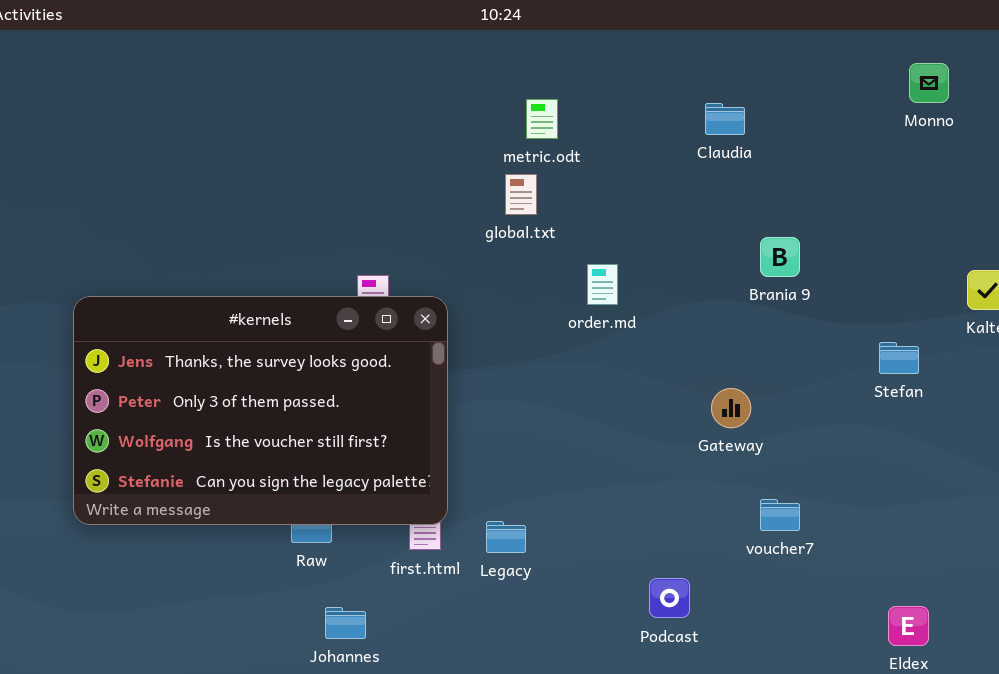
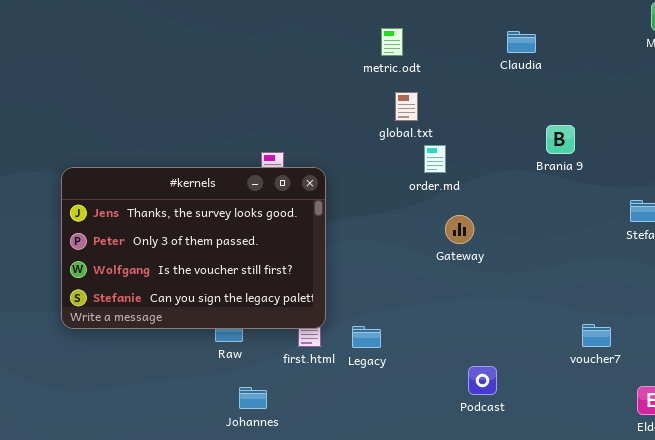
global.txt: [505,174,537,215] -> [395,92,418,121], moved
Gateway: [711,388,751,428] -> [445,215,474,244], moved
voucher7: [760,499,800,531] -> [582,324,611,347], moved

